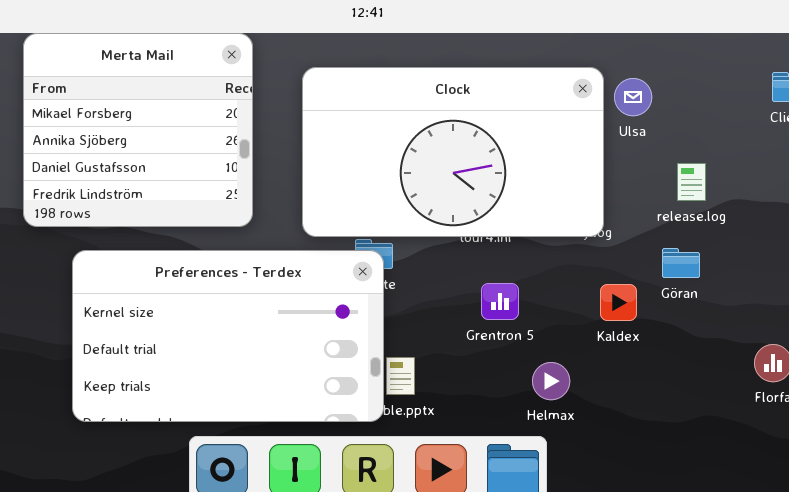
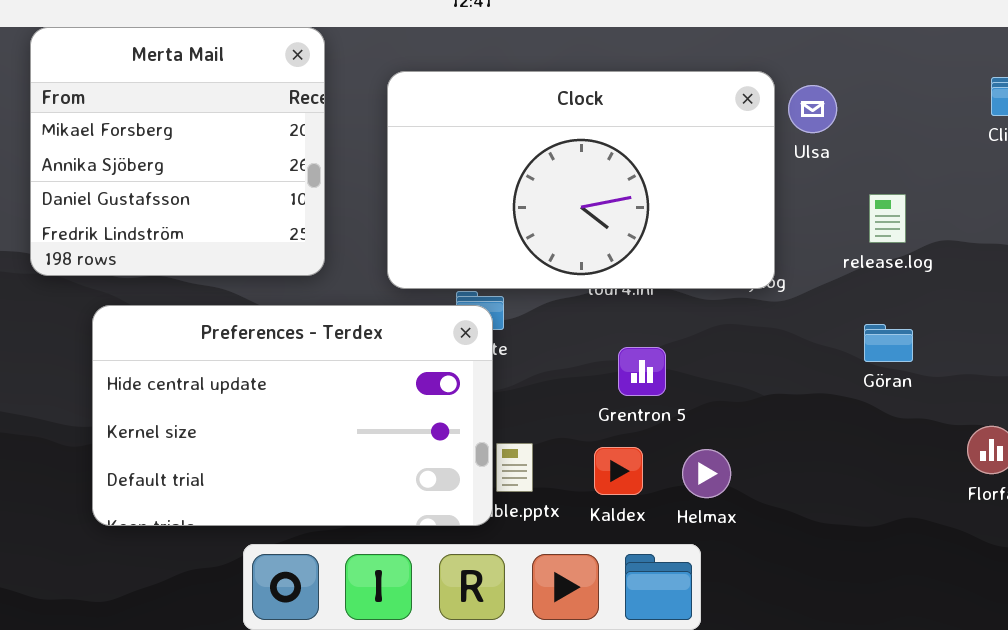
Göran: [662,248,700,278] -> [864,324,913,362], moved
Preferences - Terdex: [72,250,384,422] -> [92,305,493,526], scrolled up 1 row
Kaldex: [600,284,637,321] -> [594,447,643,495], moved

